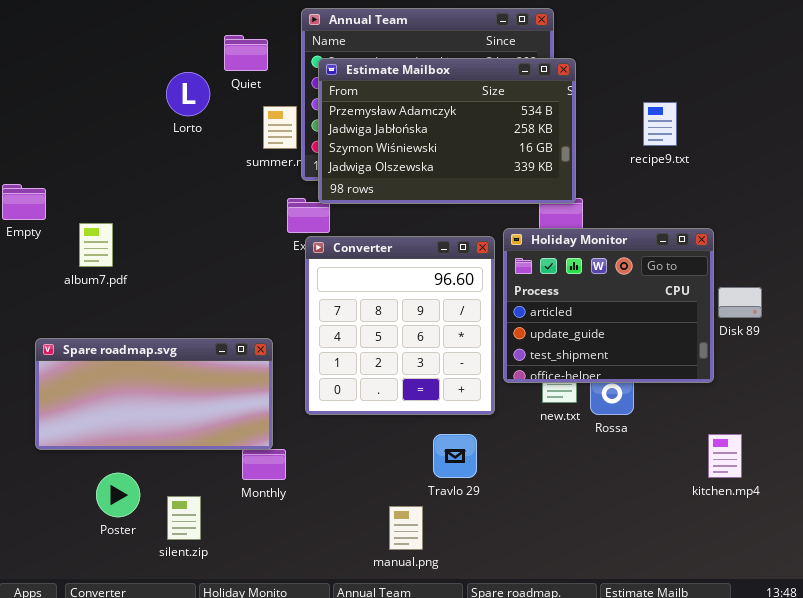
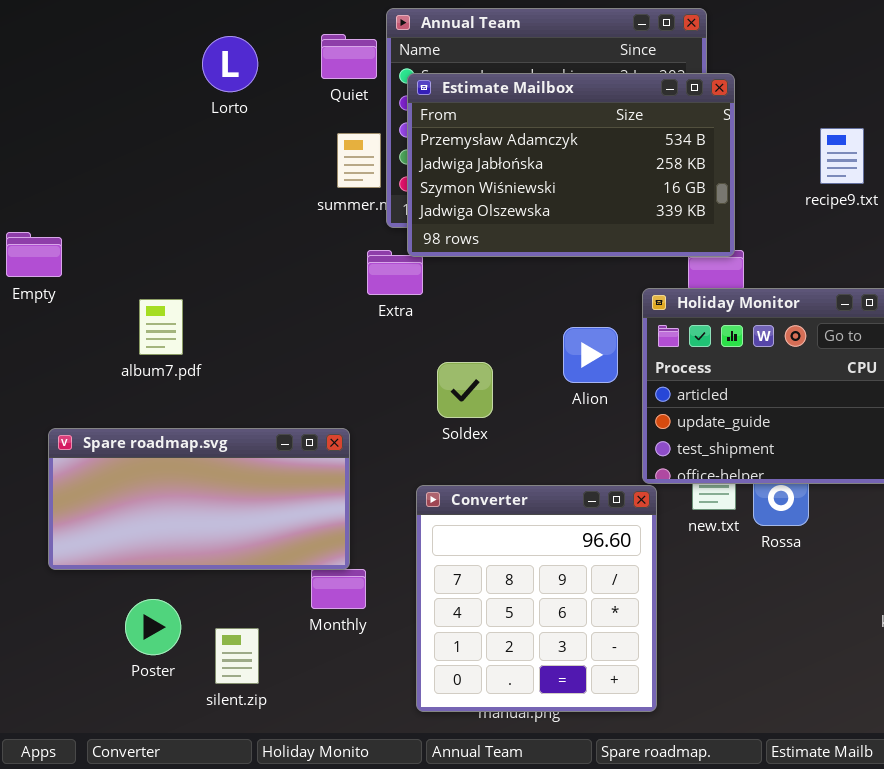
Quiet: [224,35,268,71] -> [321,34,377,79], moved
Lorto: [166,72,210,116] -> [202,36,258,92], moved
album7.pdf: [79,223,113,267] -> [139,299,183,355], moved
Converter: [305,236,495,415] -> [416,485,657,712], moved

